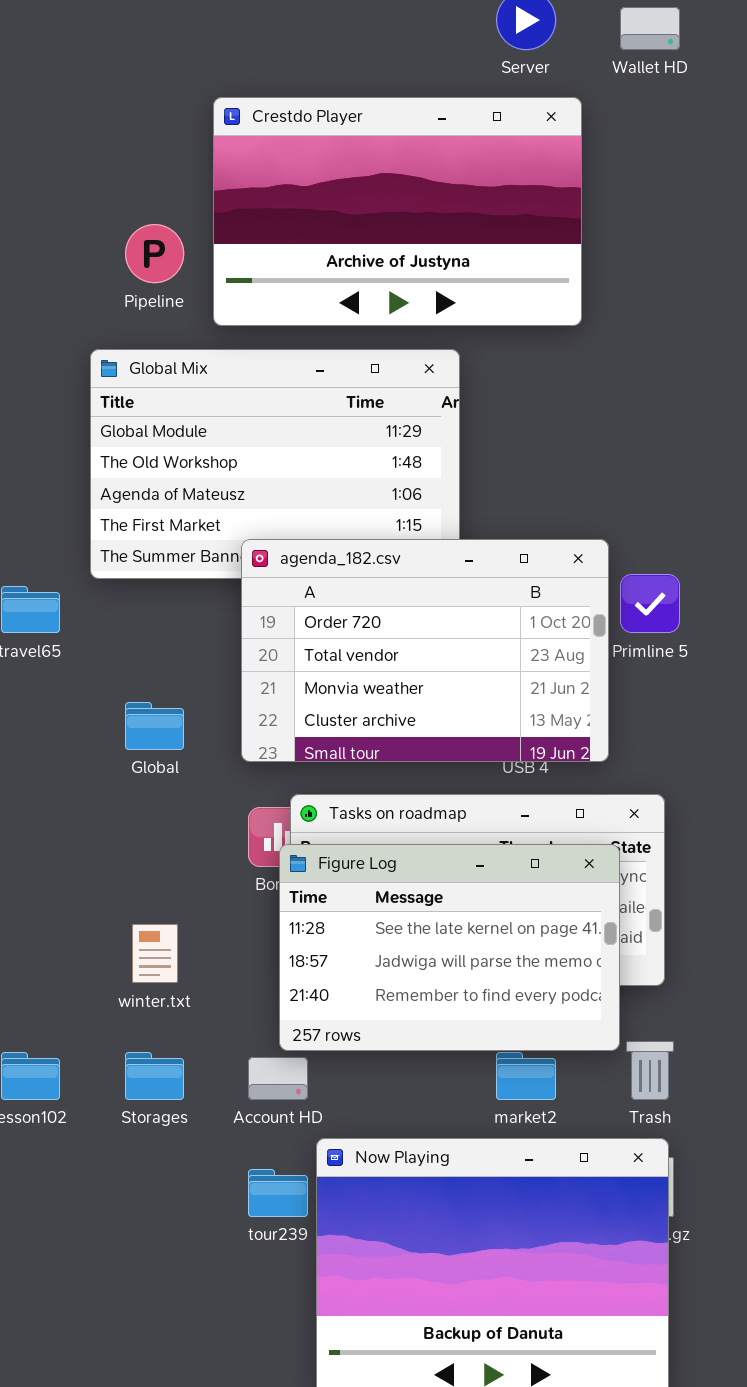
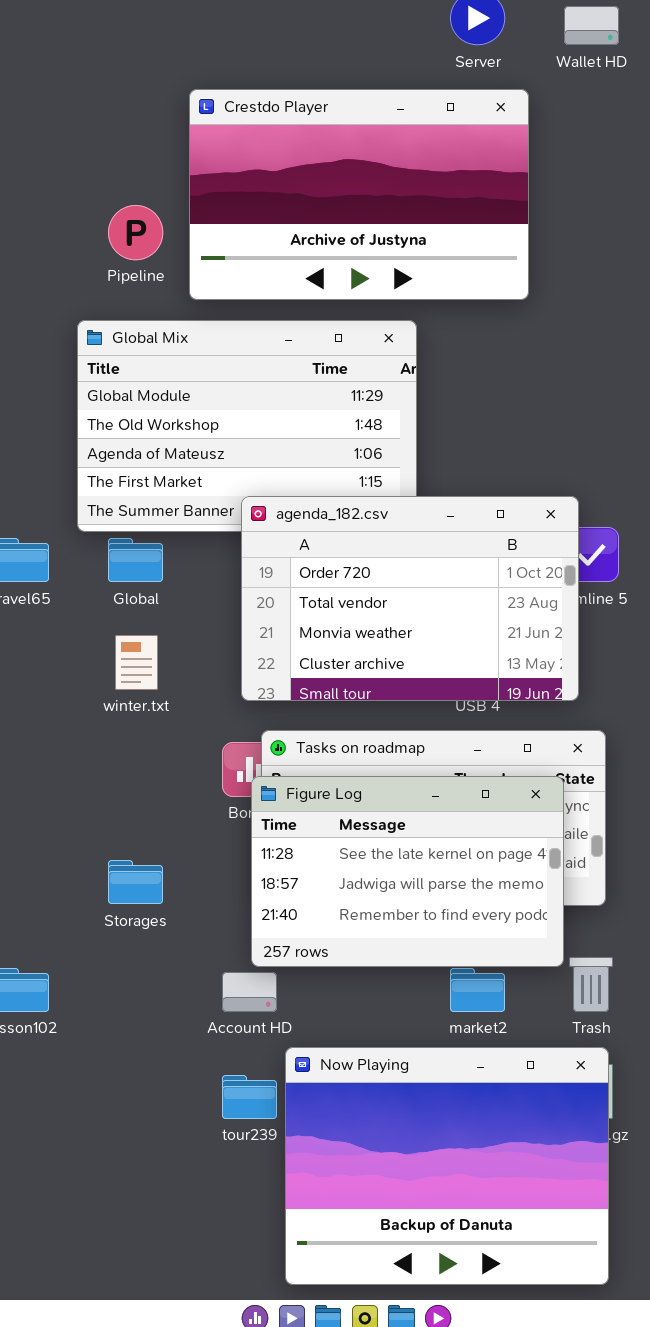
agenda_182.csv: [241,539,609,762] -> [241,496,579,701], moved
Global: [125,702,184,750] -> [108,538,163,582], moved
winter.txt: [132,924,178,983] -> [115,635,158,690], moved
Storages: [125,1052,184,1100] -> [108,860,163,904], moved

